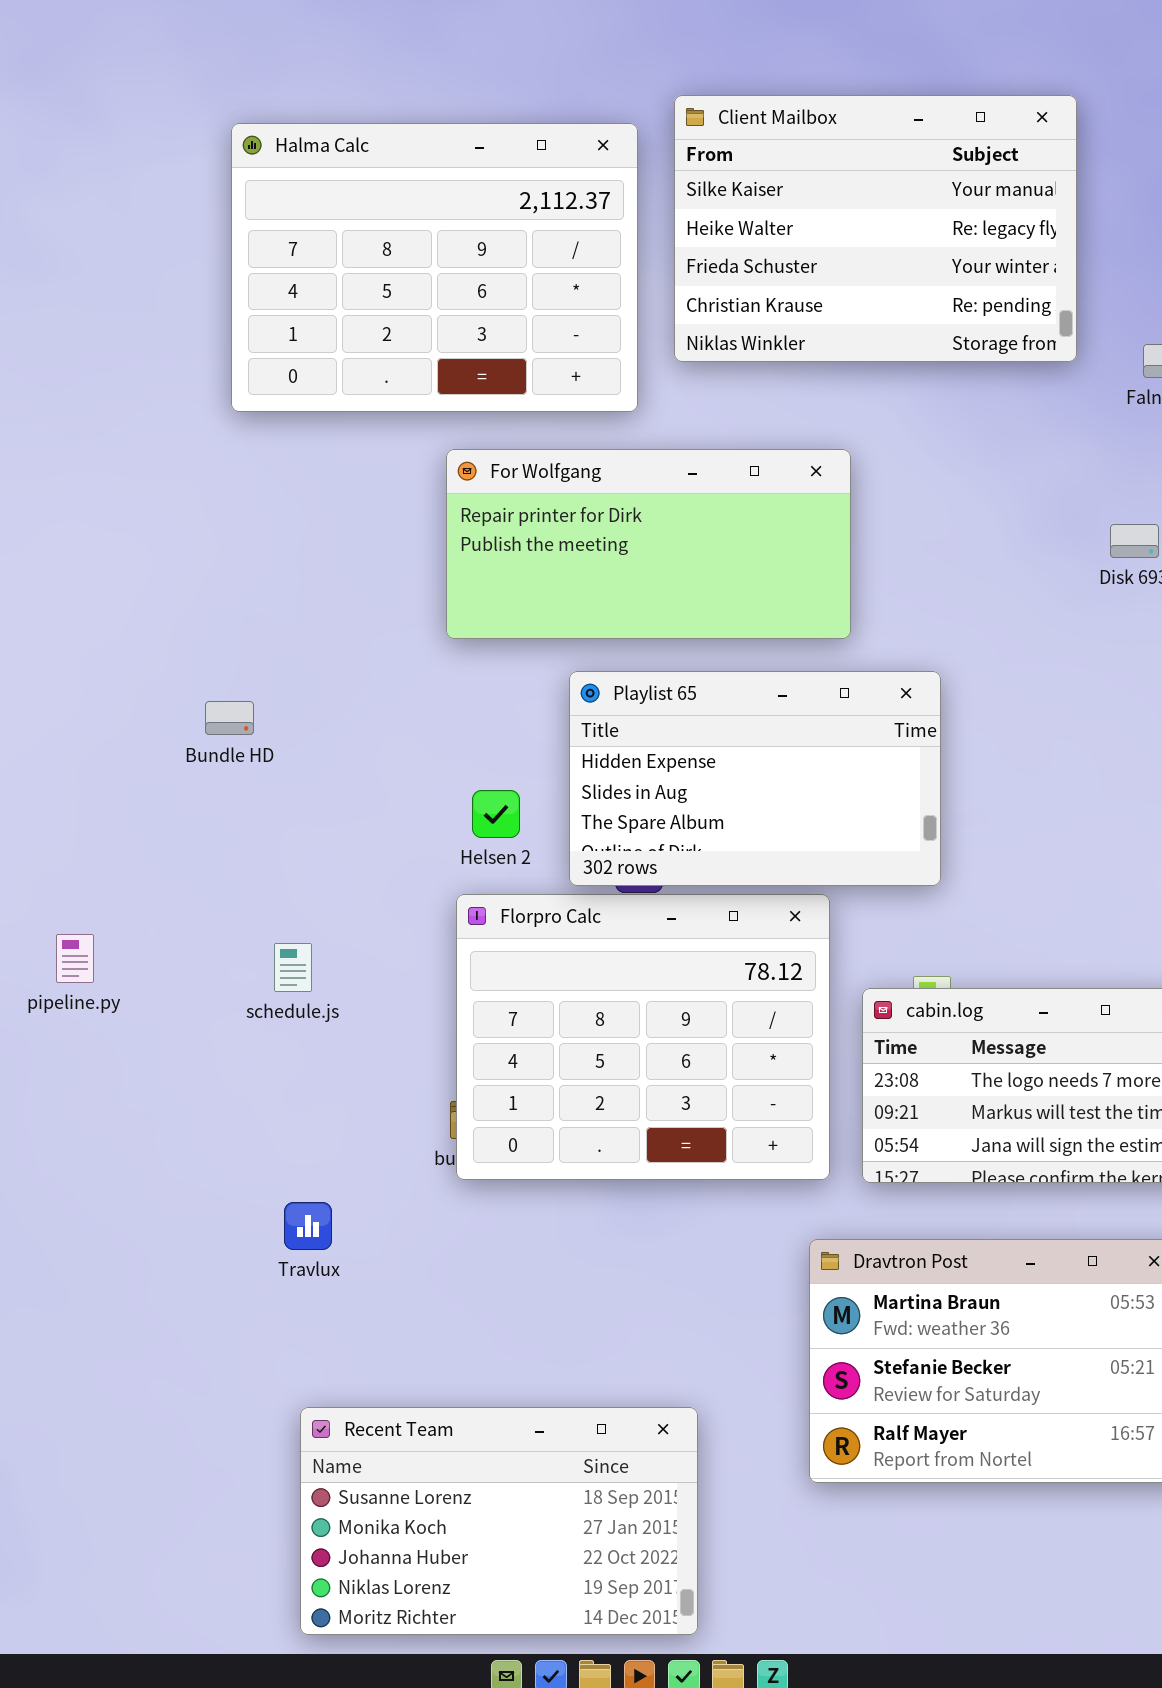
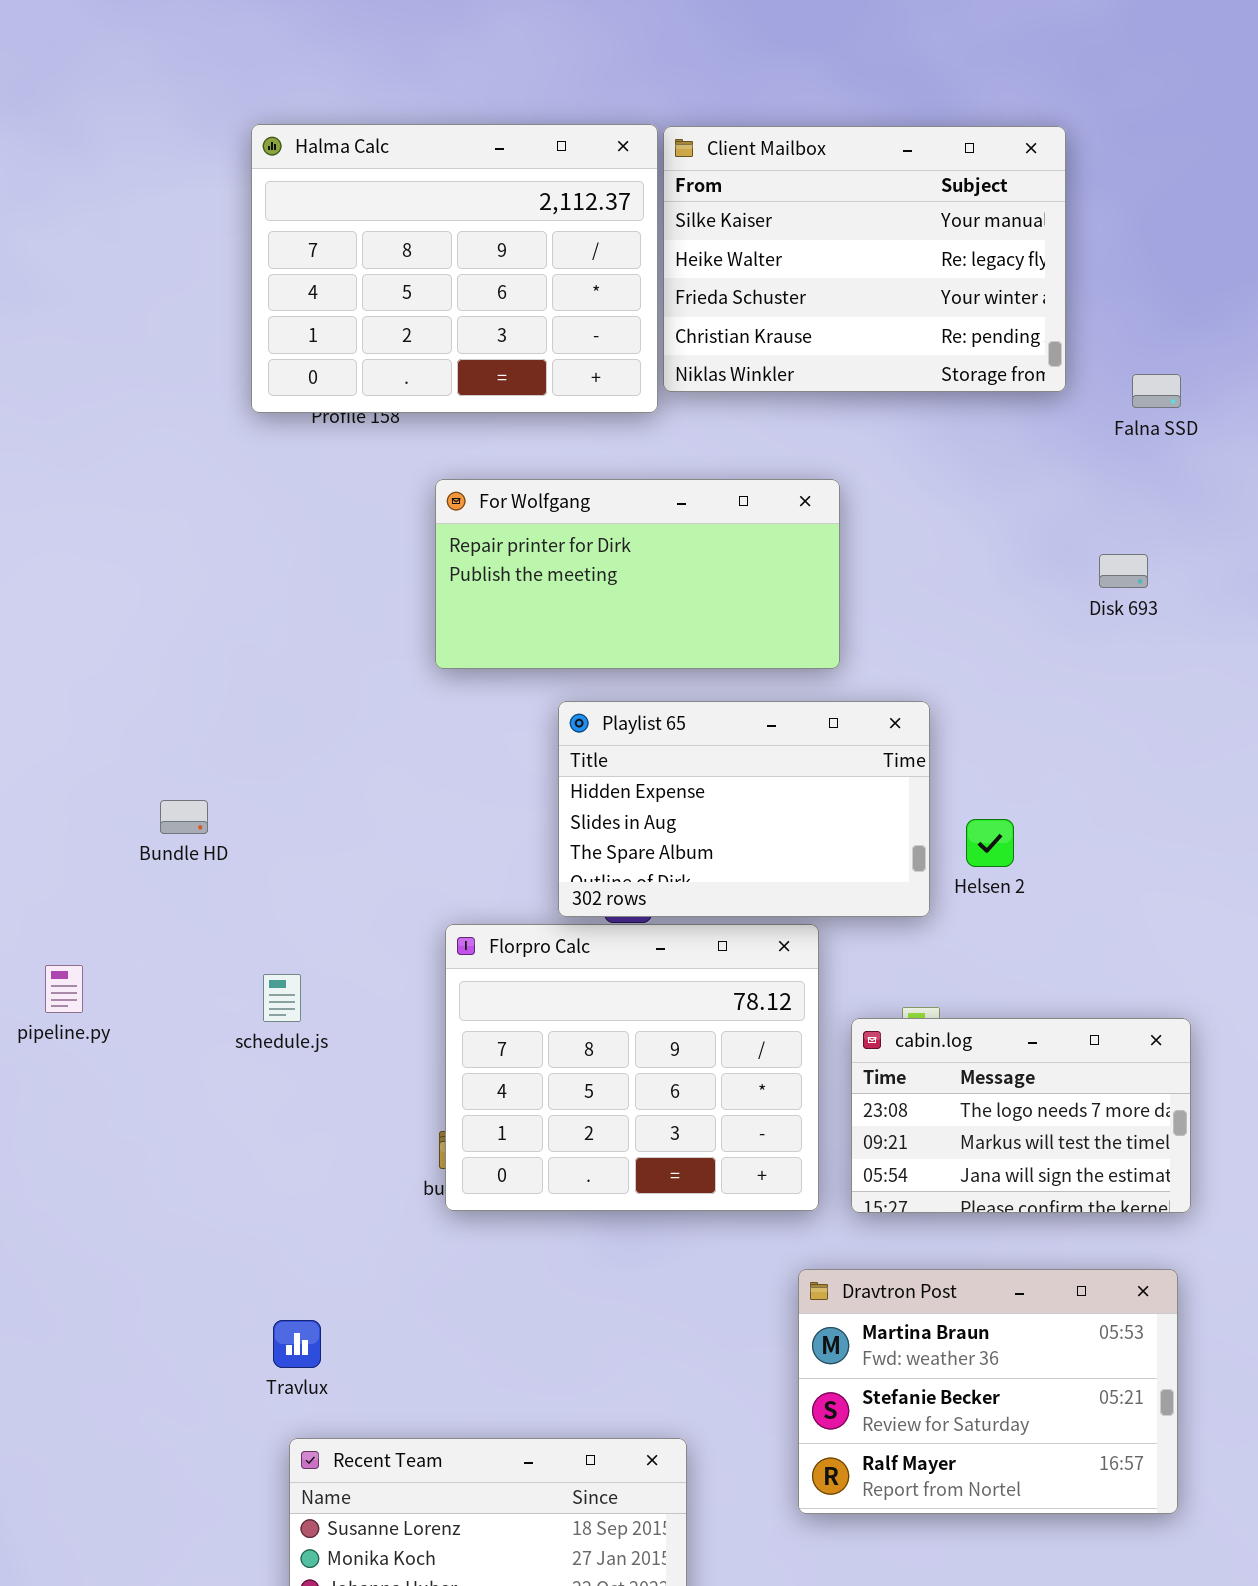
Halma Calc: [231,123,638,412] -> [251,124,658,413], moved
Bundle HD: [205,701,254,735] -> [160,800,208,834], moved
Helsen 2: [472,790,520,838] -> [966,819,1014,867], moved
Travlux: [284,1202,332,1250] -> [273,1320,321,1368], moved

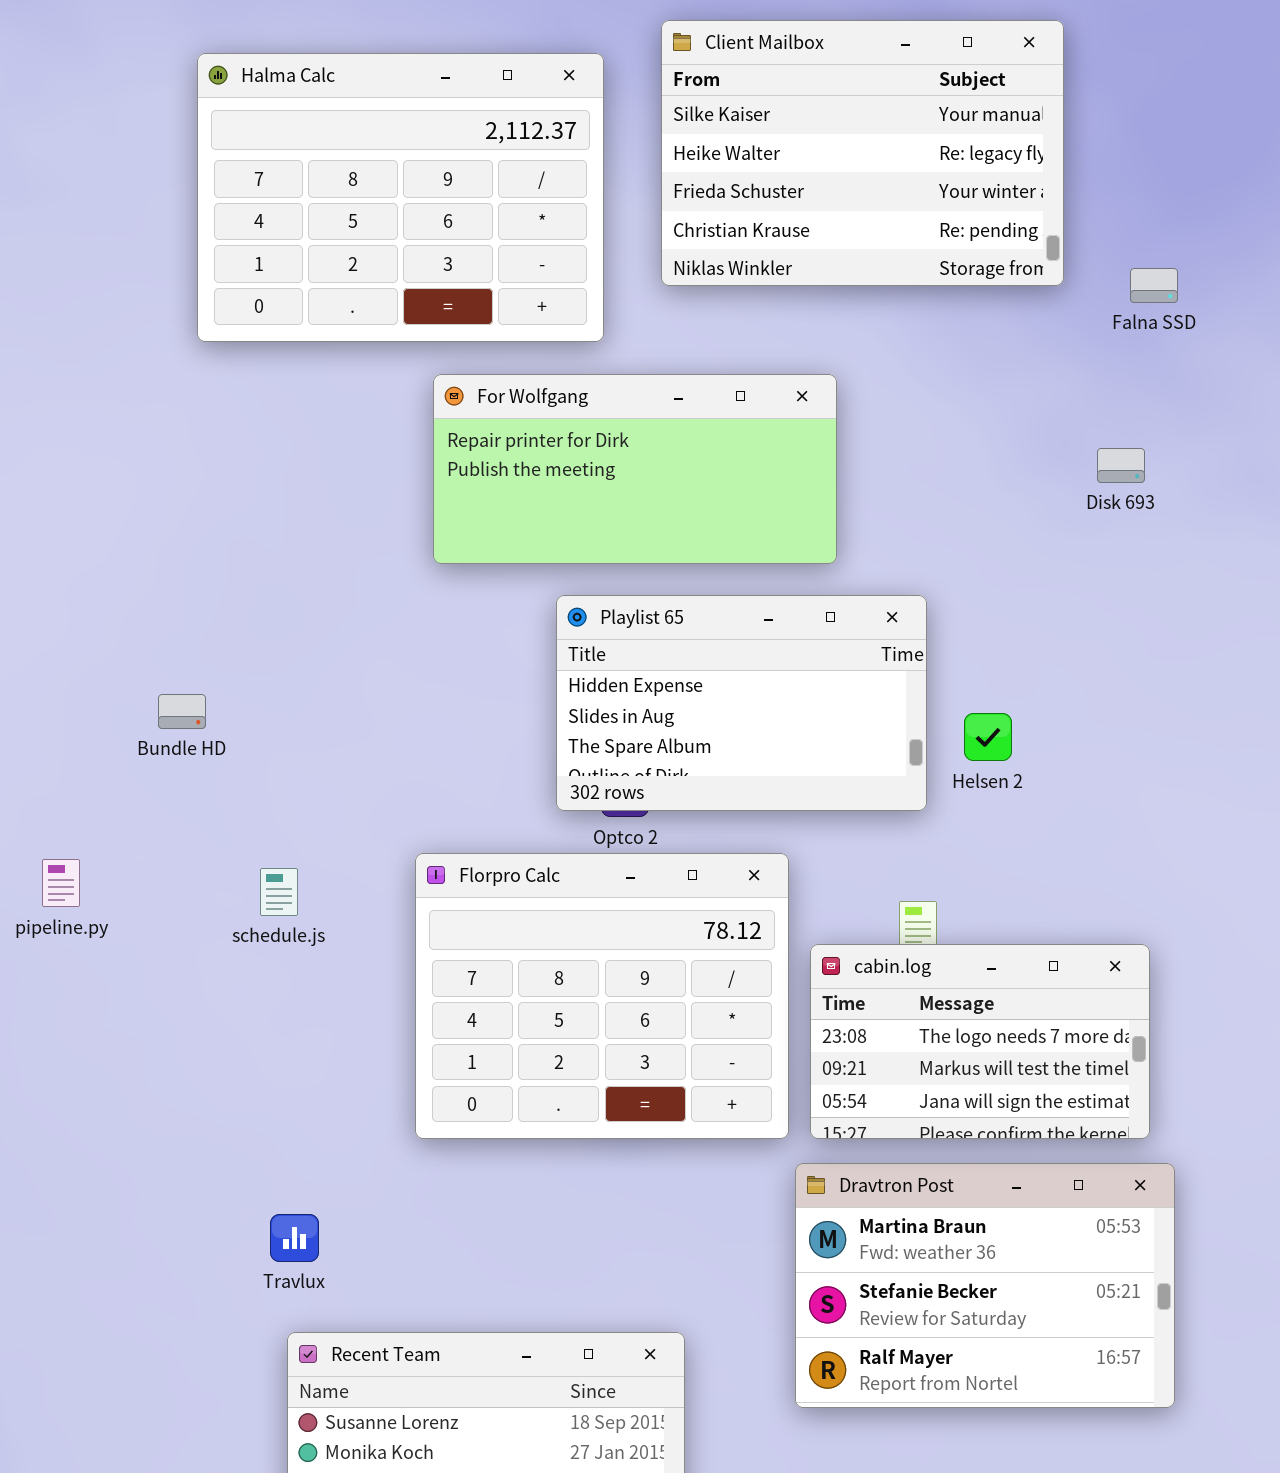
Halma Calc: [251,124,658,413] -> [197,53,604,342], moved
Florpro Calc: [445,924,819,1211] -> [415,853,789,1139], moved
cabin.log: [851,1018,1191,1213] -> [810,944,1150,1139], moved

